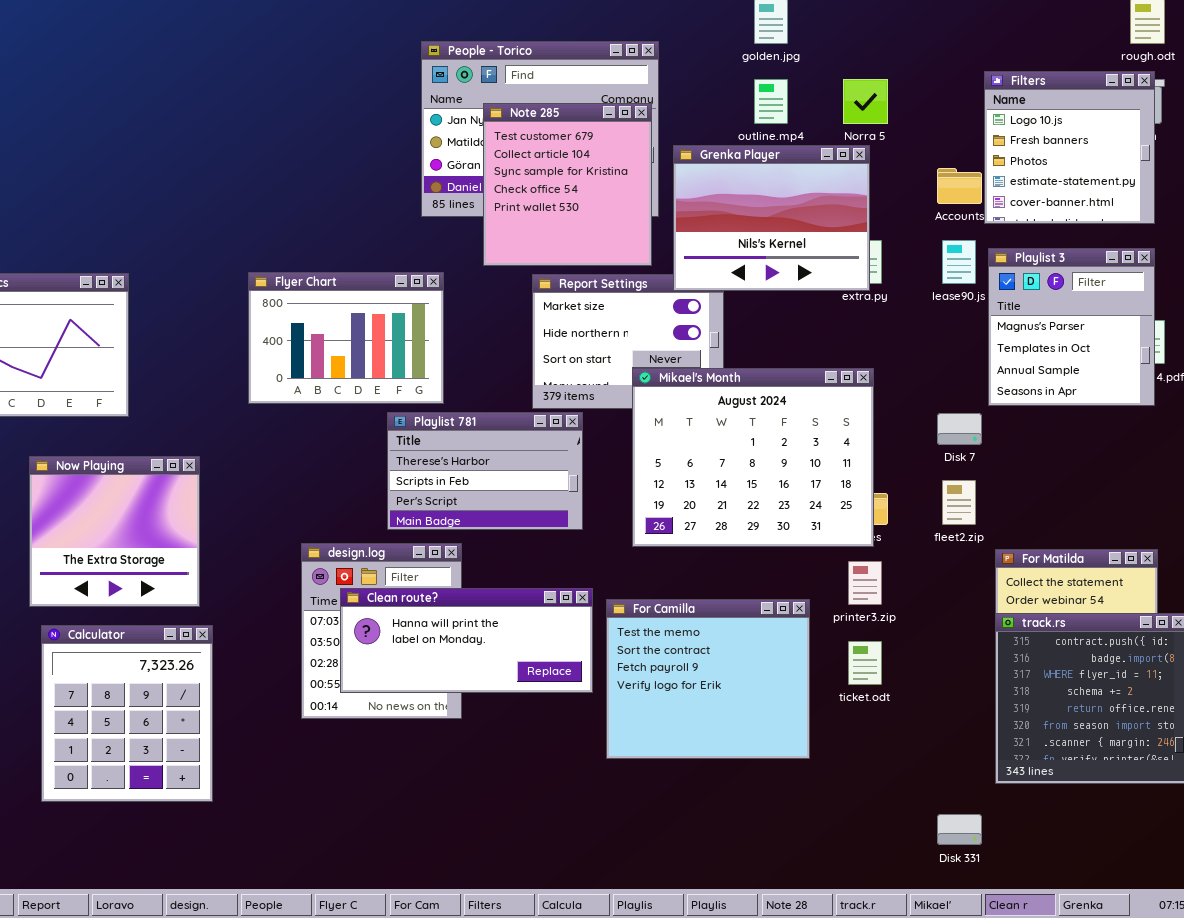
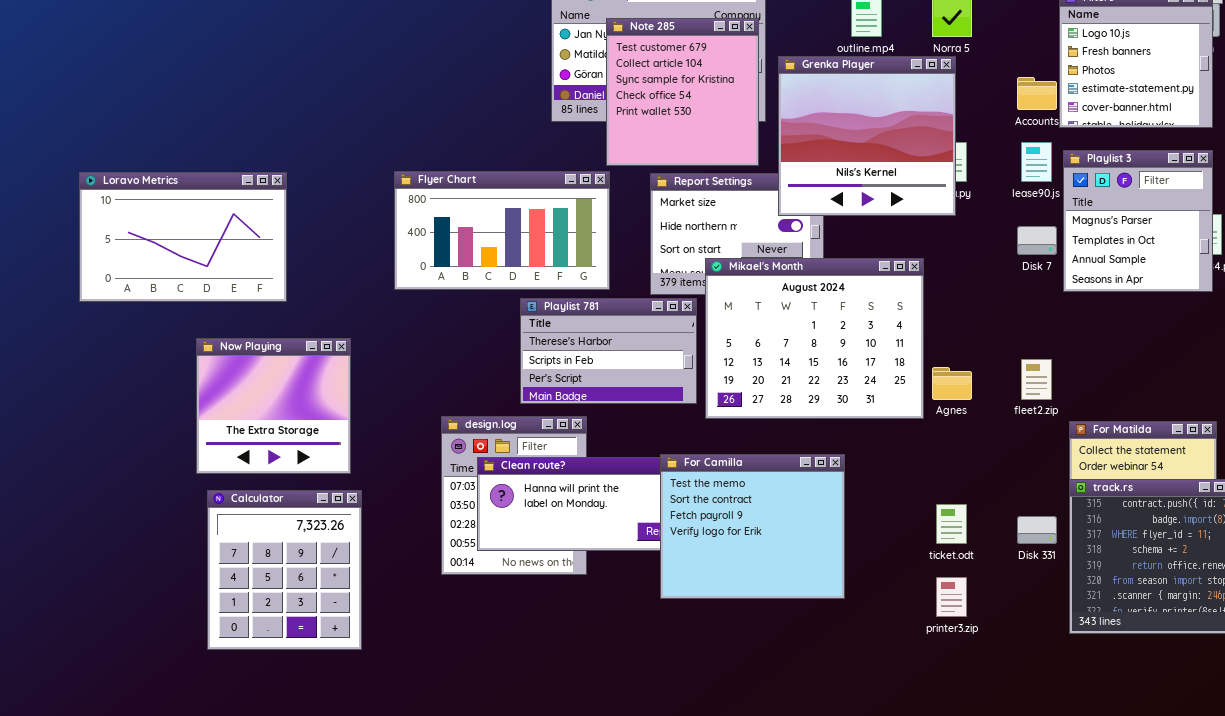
Grenka Player: [673,145,870,291] -> [778,56,956,216], resized
Flyer Chart: [248,272,444,404] -> [394,171,610,290], resized
Mikael's Month: [632,368,874,547] -> [705,258,924,419], moved
Disk 7: [937,413,982,445] -> [1017,226,1057,255], moved
printer3.zip: [848,561,882,605] -> [936,577,967,617], moved
For Camilla: [606,599,810,759] -> [660,454,845,599], moved
Disk 331: [937,814,982,845] -> [1017,516,1057,544], moved

